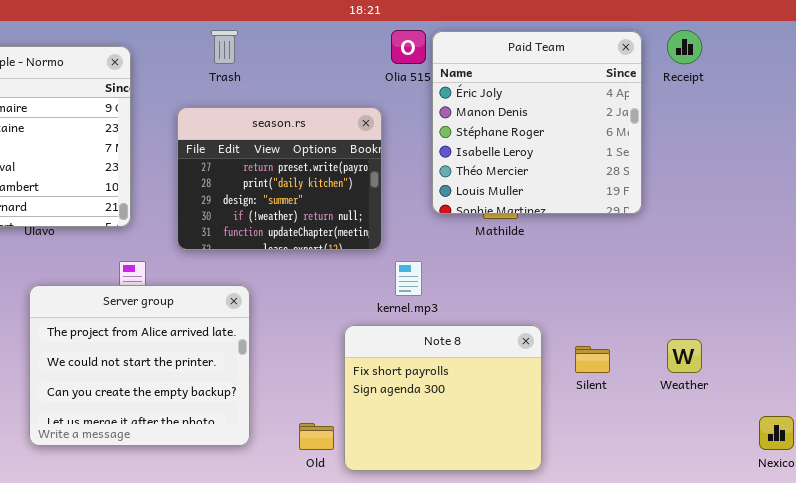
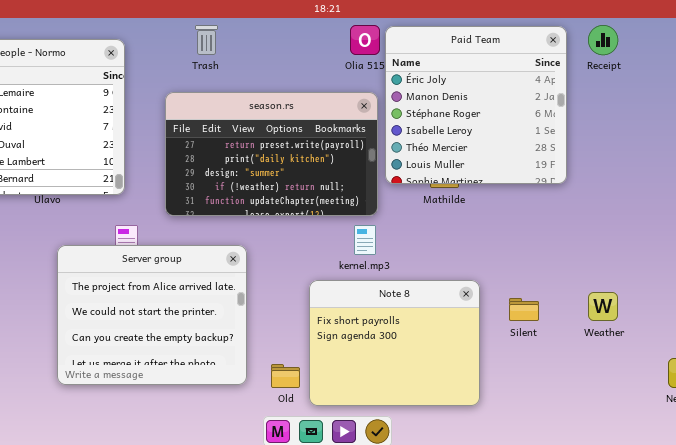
season.rs: [177,107,382,250] -> [165,92,378,216], resized
Server group: [29,285,250,446] -> [57,245,247,385], moved

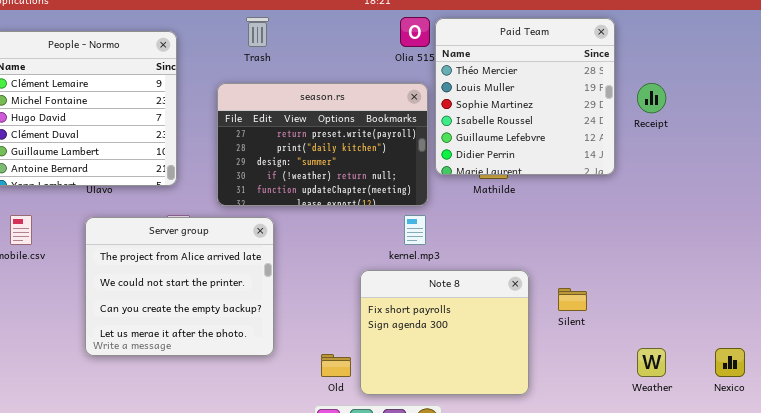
Receipt: [588,25,618,55] -> [637,83,666,113], moved
Paid Team: [385,26,567,184] -> [435,18,615,175], scrolled down 4 rows
Server group: [57,245,247,385] -> [85,217,274,356], moved
Weather: [588,292,618,321] -> [637,348,666,377], moved

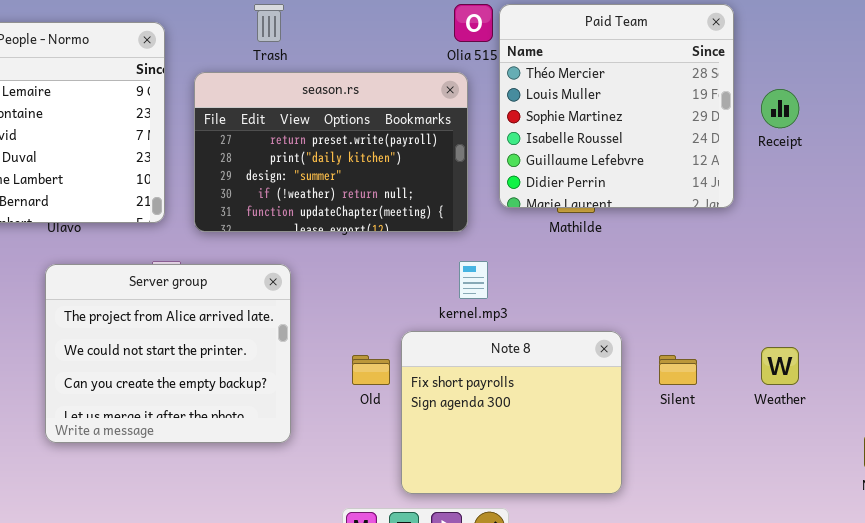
season.rs: [217,83,428,206] -> [194,72,468,232], moved
Weather: [637,348,666,377] -> [761,347,799,385], moved
Old: [321,354,351,377] -> [352,355,390,385], moved

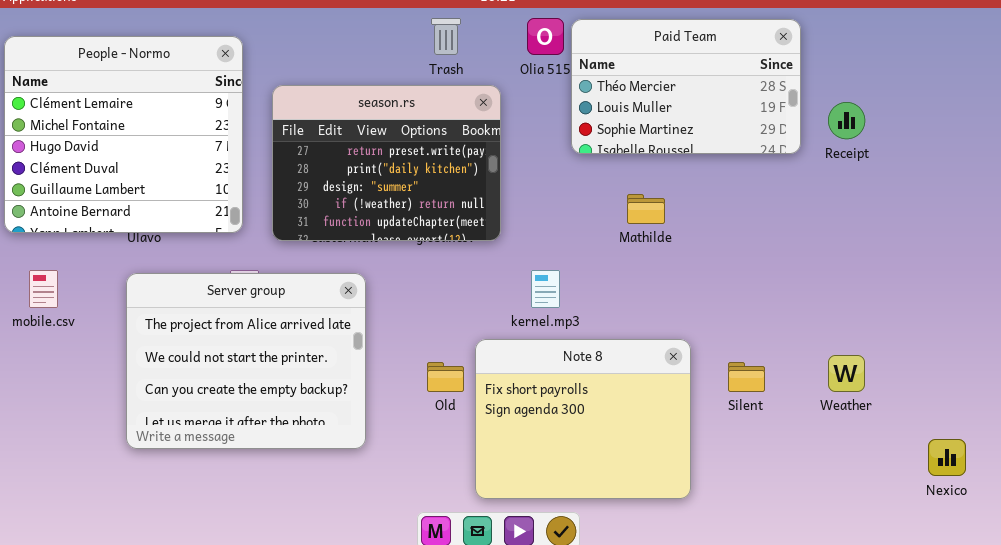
Trash: [254,4,284,42] -> [431,18,461,55], moved
Paid Team: [499,4,734,208] -> [571,19,801,154], resized
season.rs: [194,72,468,232] -> [272,85,501,241], resized

